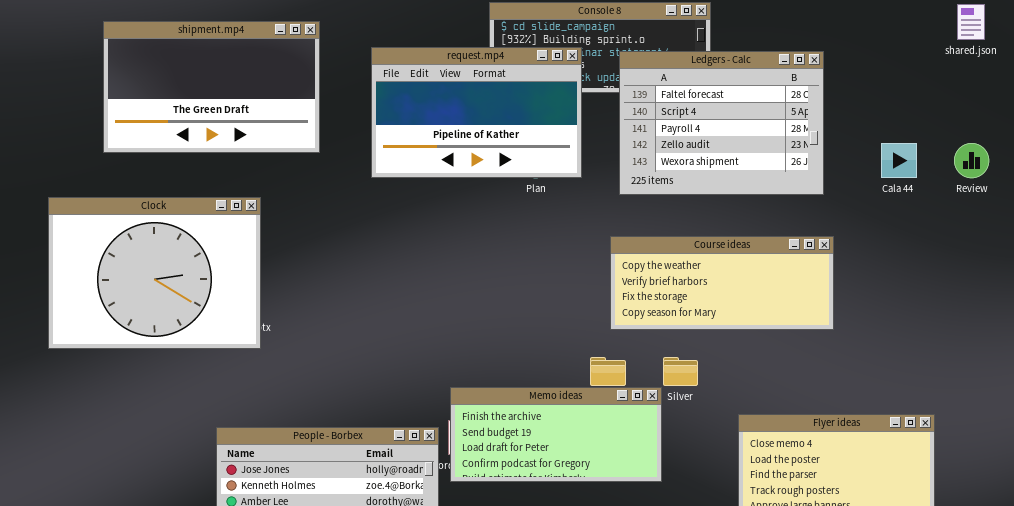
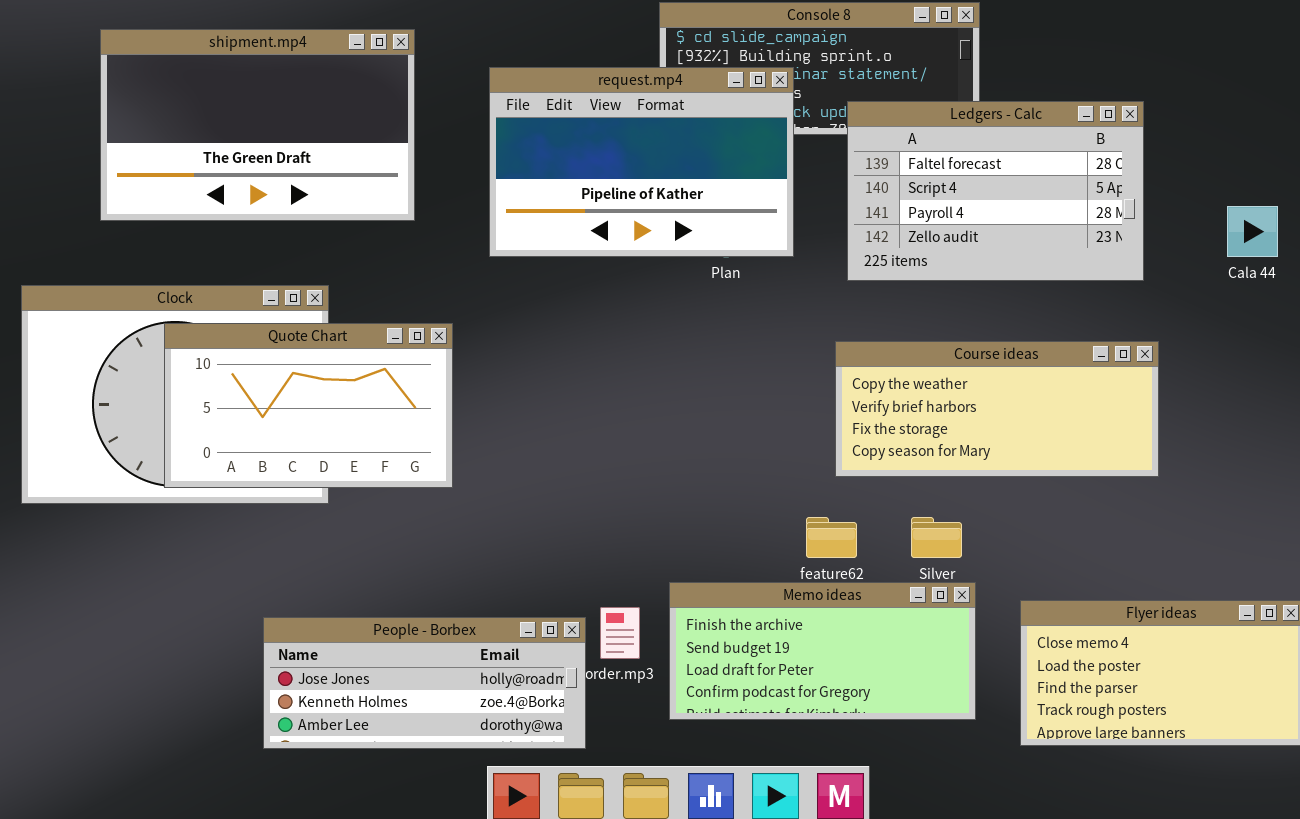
Ledgers - Calc: [619,51,824,195] -> [847,101,1144,281], resized
Quote Chart: none -> [164,323,453,488], opened
Memo ideas: [450,387,662,482] -> [669,582,976,720], moved

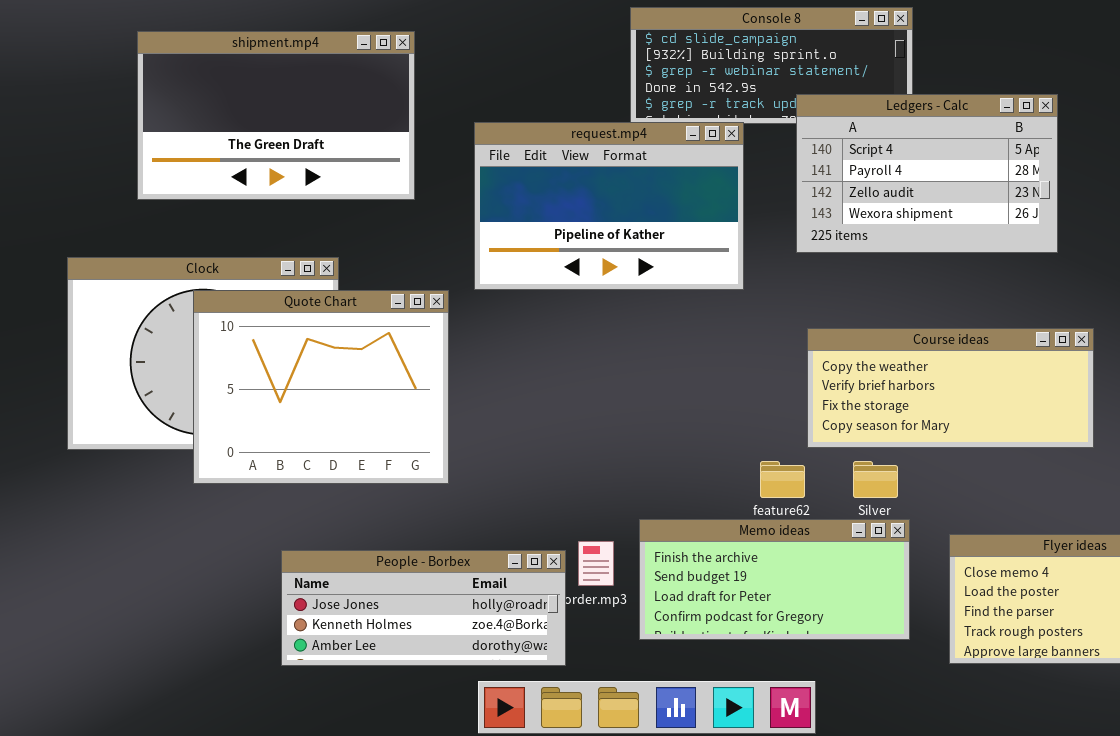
request.mp4: [489,67,794,257] -> [474,122,744,290], moved
Ledgers - Calc: [847,101,1144,281] -> [796,94,1058,253], scrolled down 1 row
Quote Chart: [164,323,453,488] -> [193,290,449,484], resized
Course ideas: [835,341,1159,477] -> [807,328,1094,448], moved

